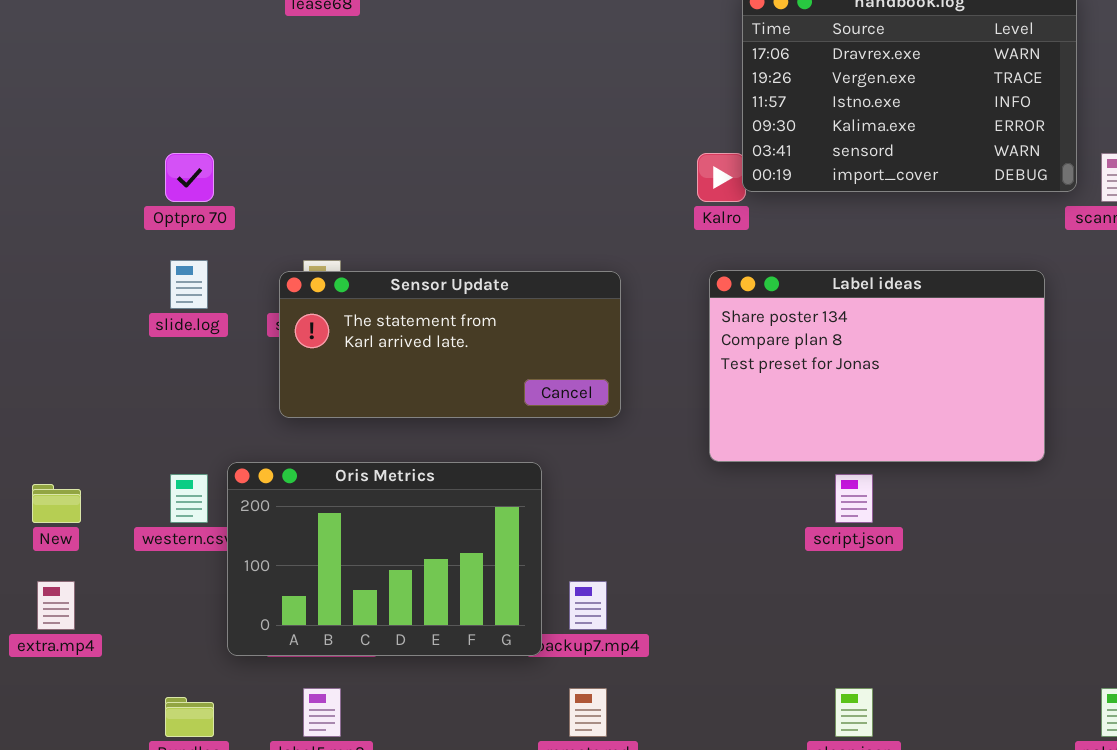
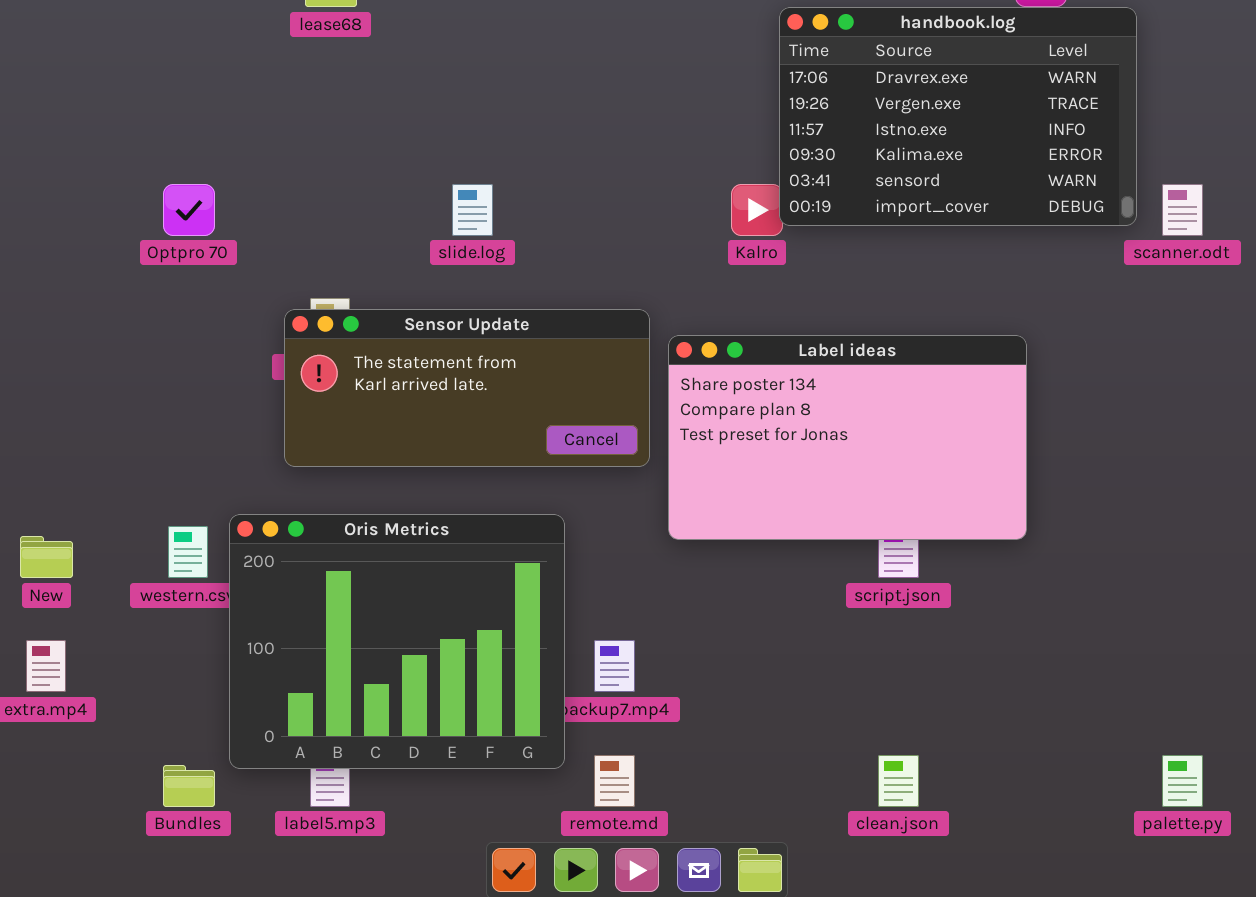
slide.log: [170,260,208,309] -> [452,184,493,236], moved
Label ideas: [709,270,1045,462] -> [668,335,1027,540], moved
Oris Metrics: [227,462,542,656] -> [229,514,565,769], resized

